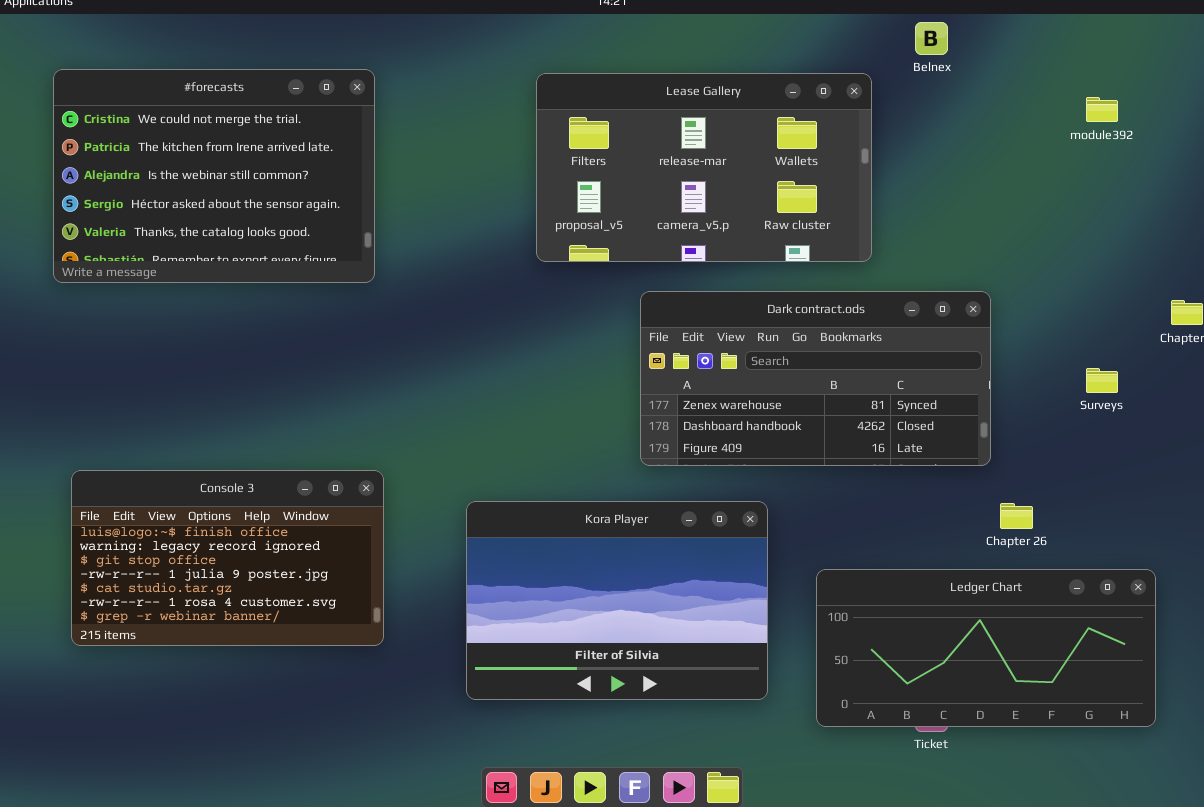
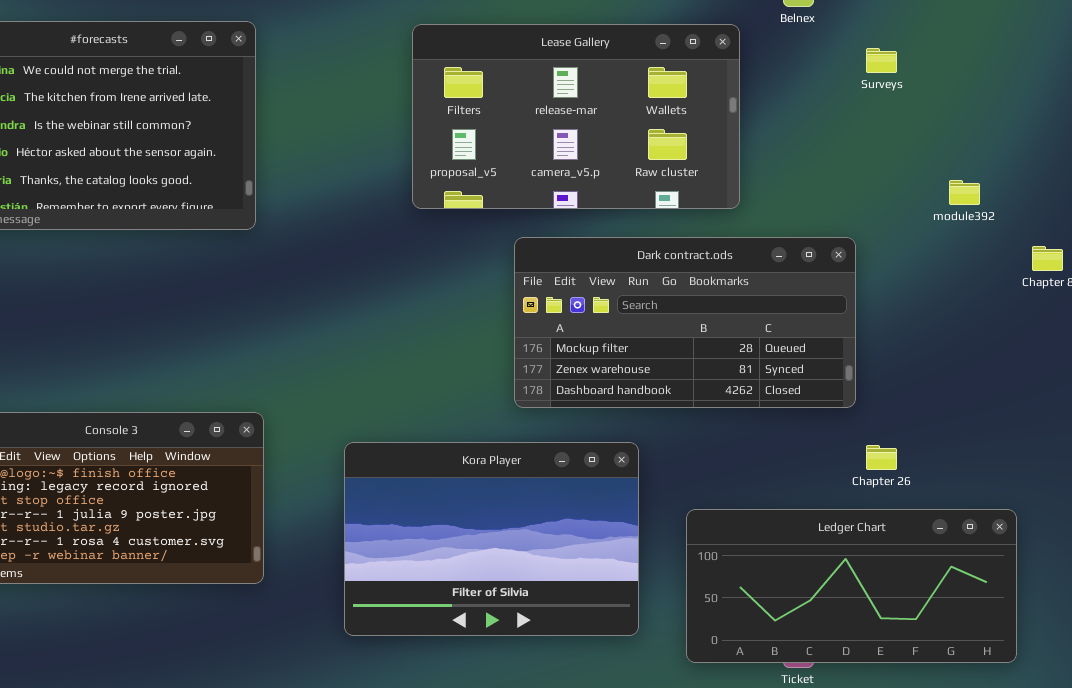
module392: [1086,97,1118,122] -> [949,180,980,205], moved
Dark contract.ods: [640,291,991,466] -> [514,237,856,408], scrolled up 1 row
Surveys: [1086,368,1118,393] -> [866,48,897,73], moved

